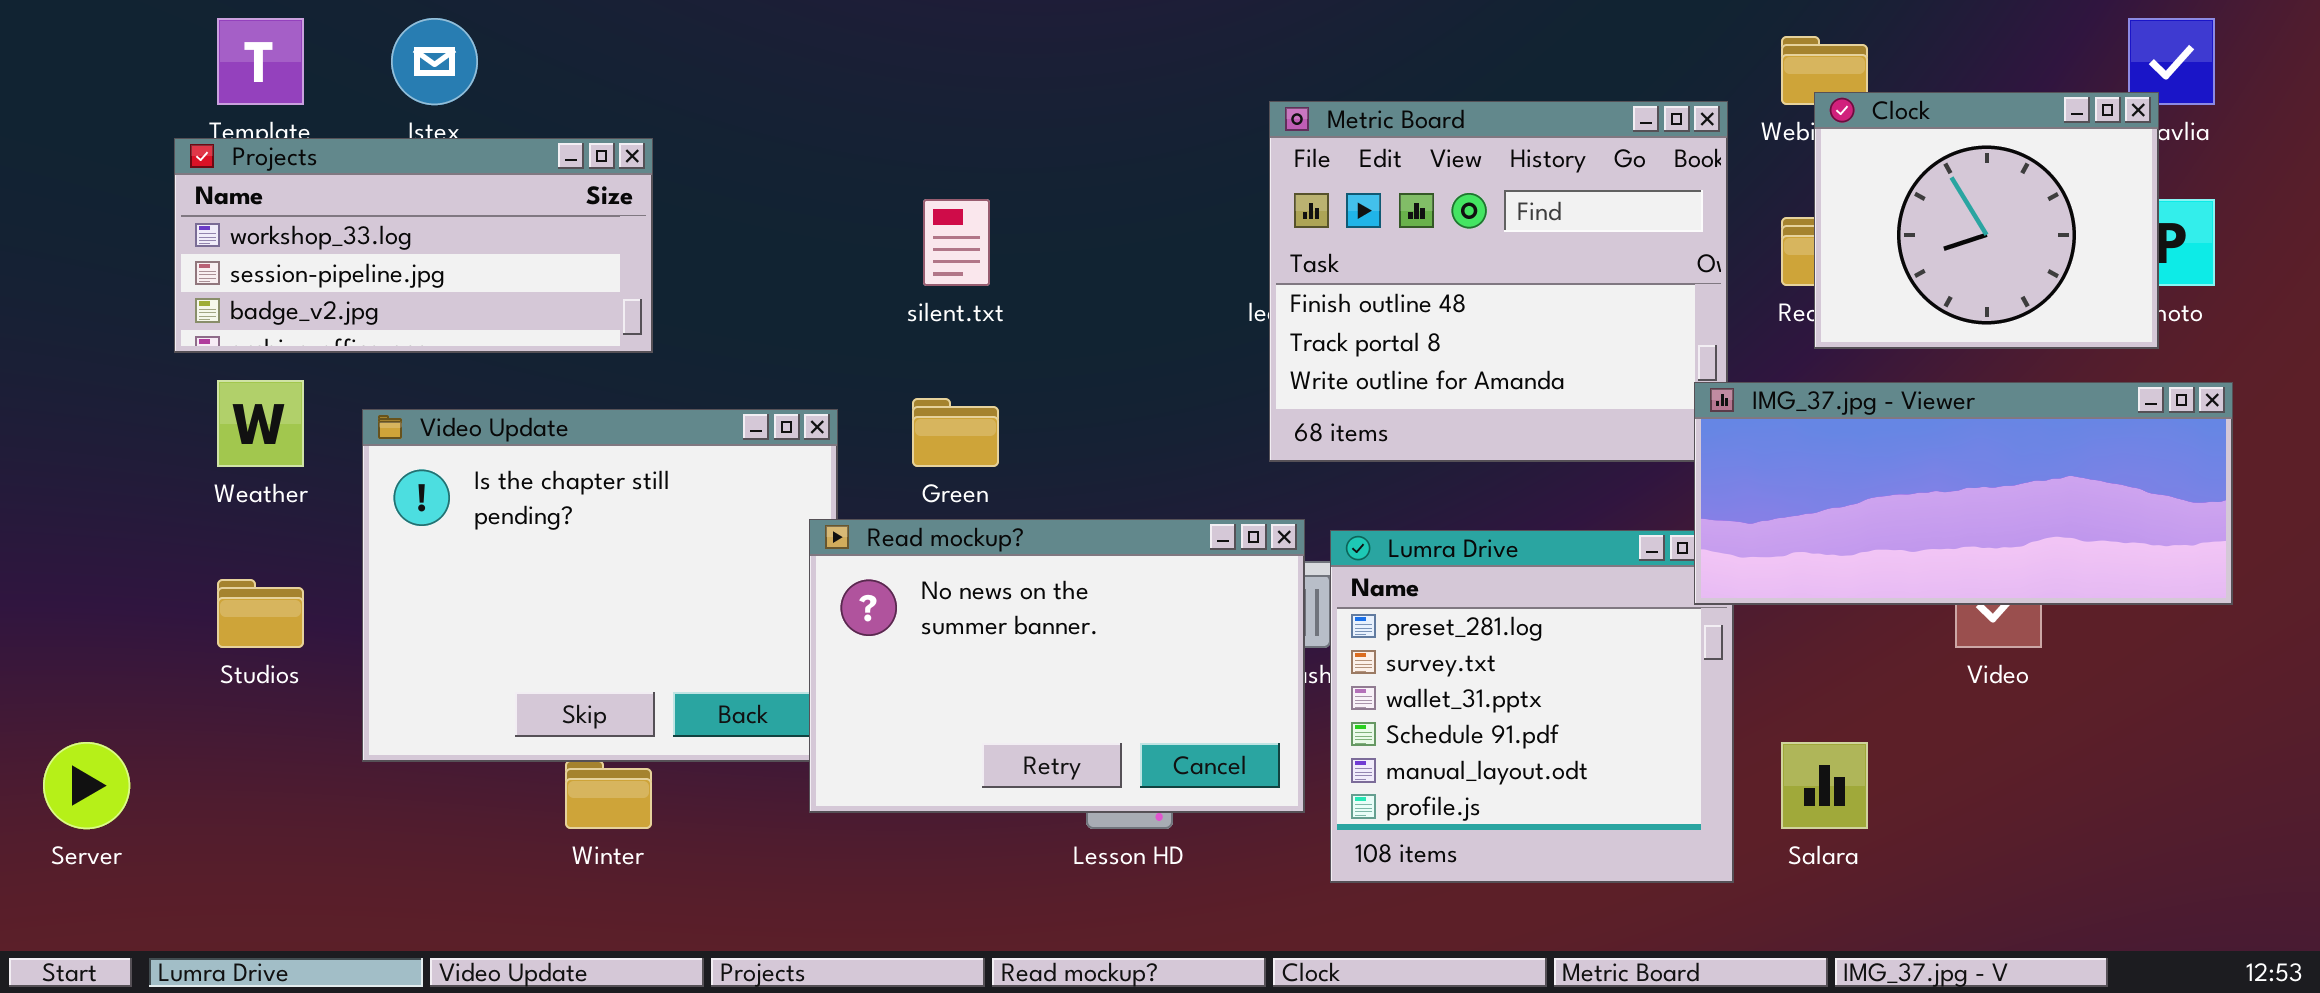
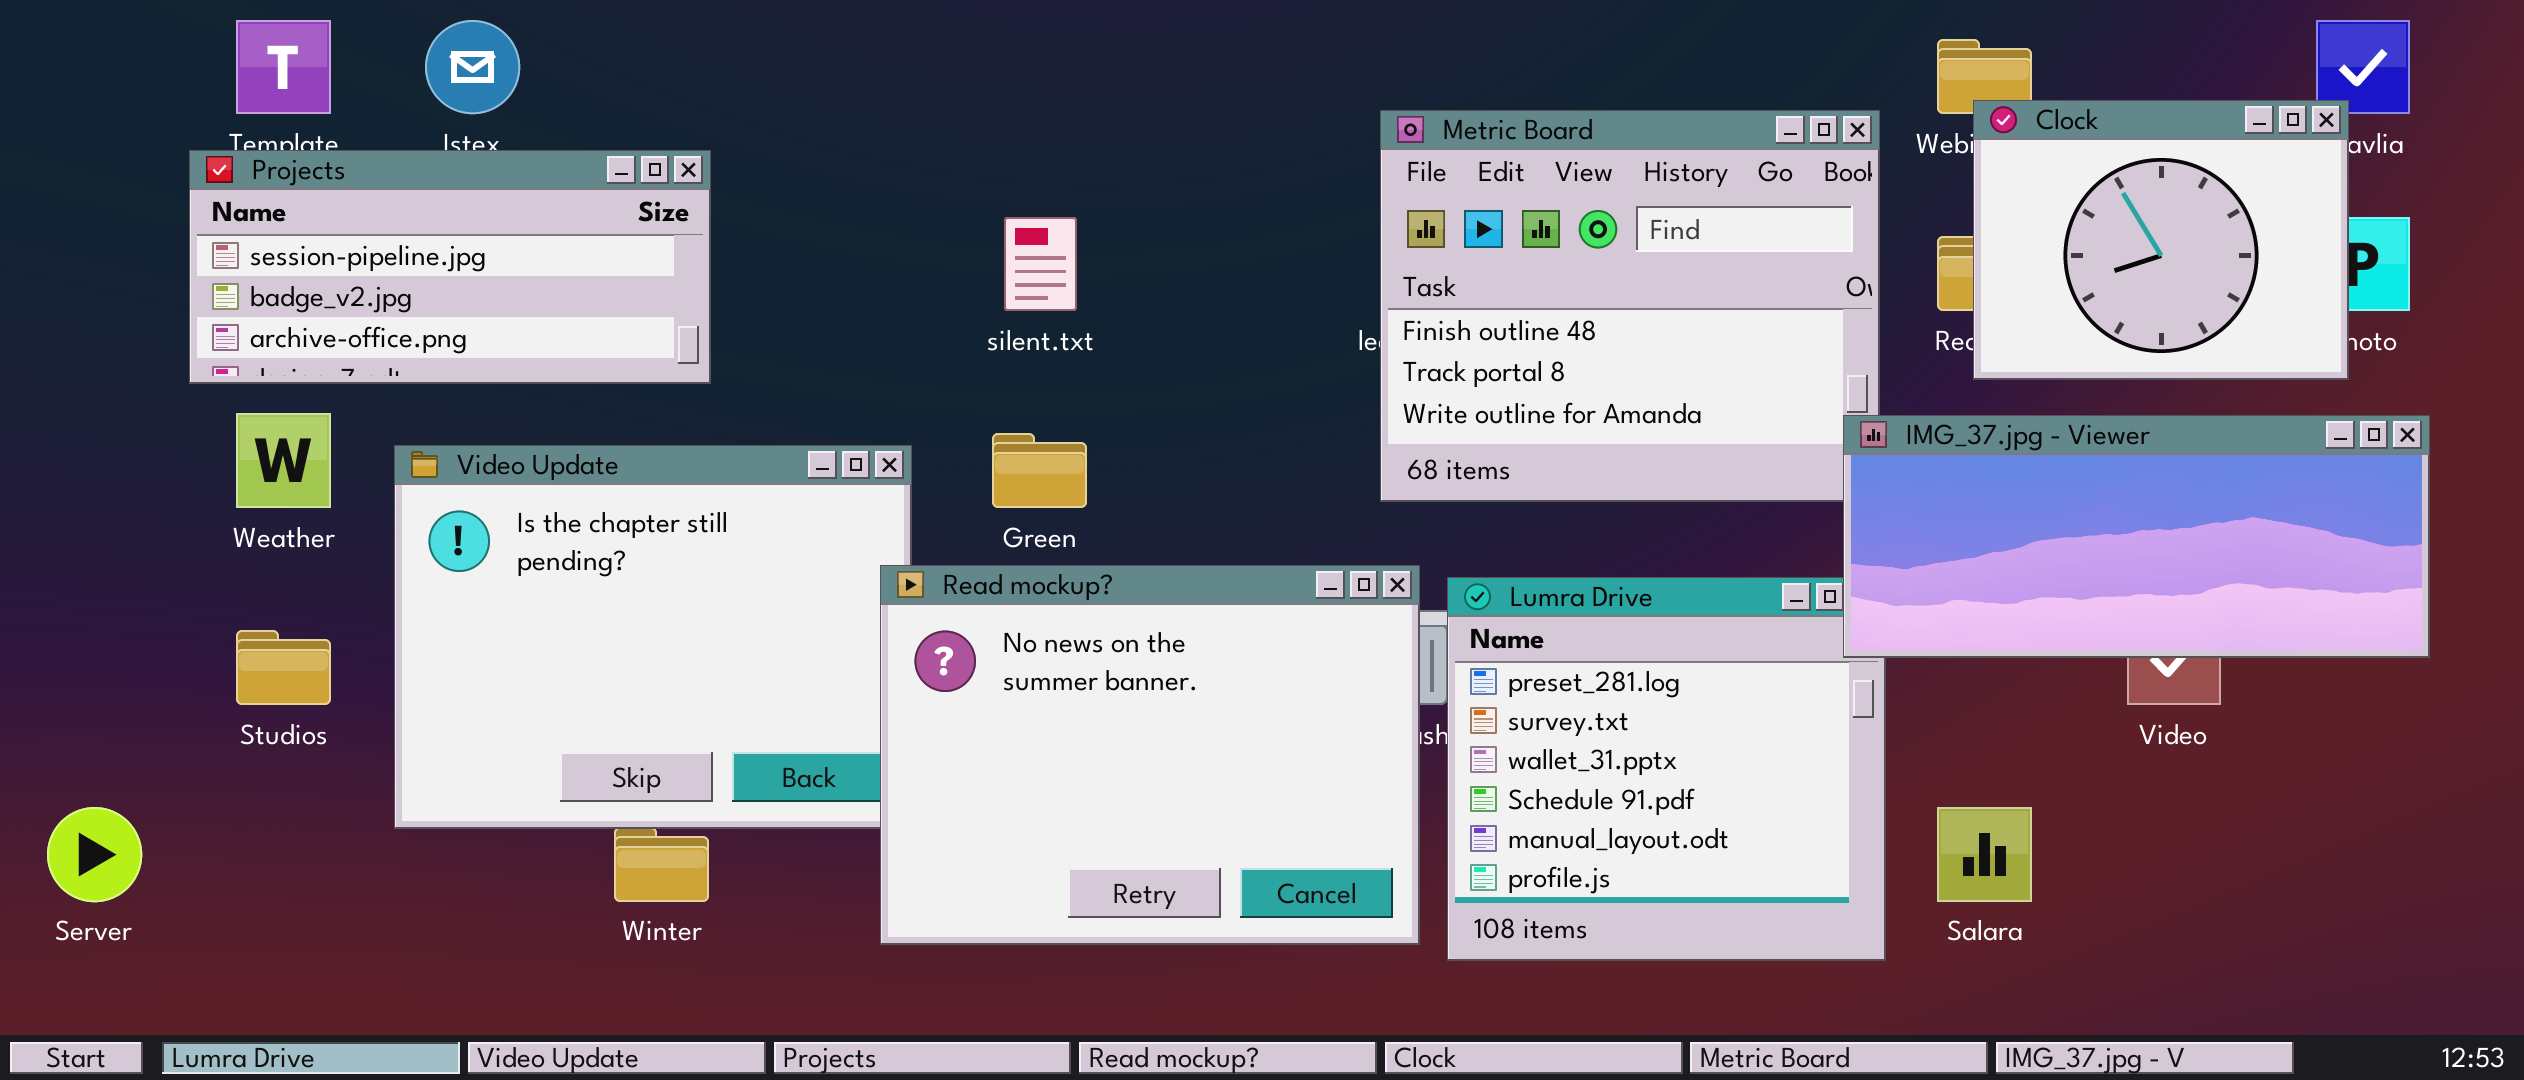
Projects: [174,138,653,353] -> [189,150,711,384], scrolled down 1 row
Read mockup?: [809,519,1305,813] -> [880,565,1420,945], resized

